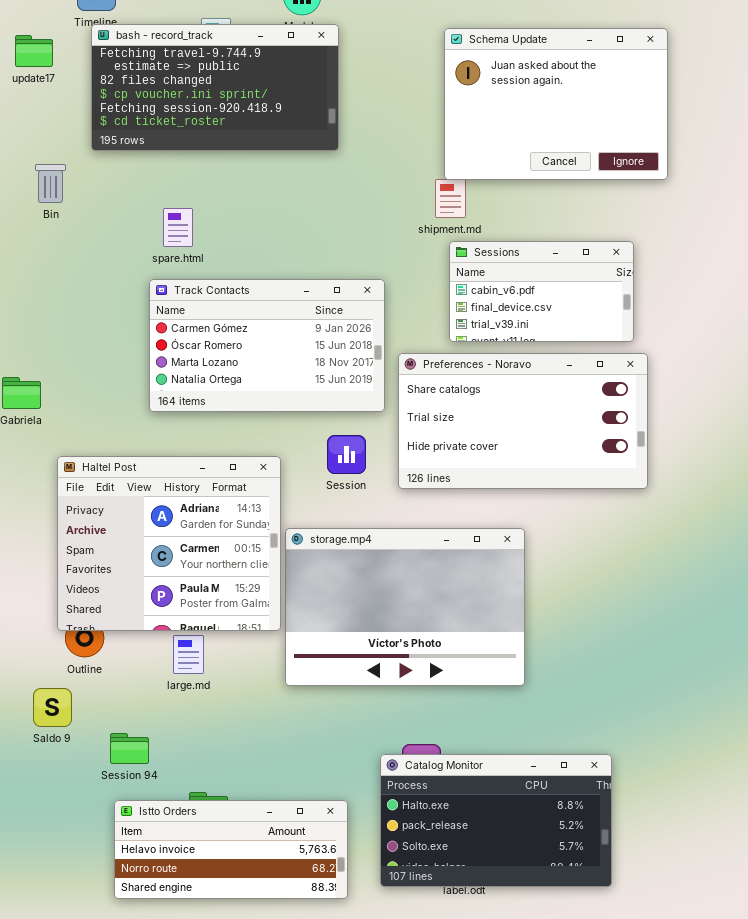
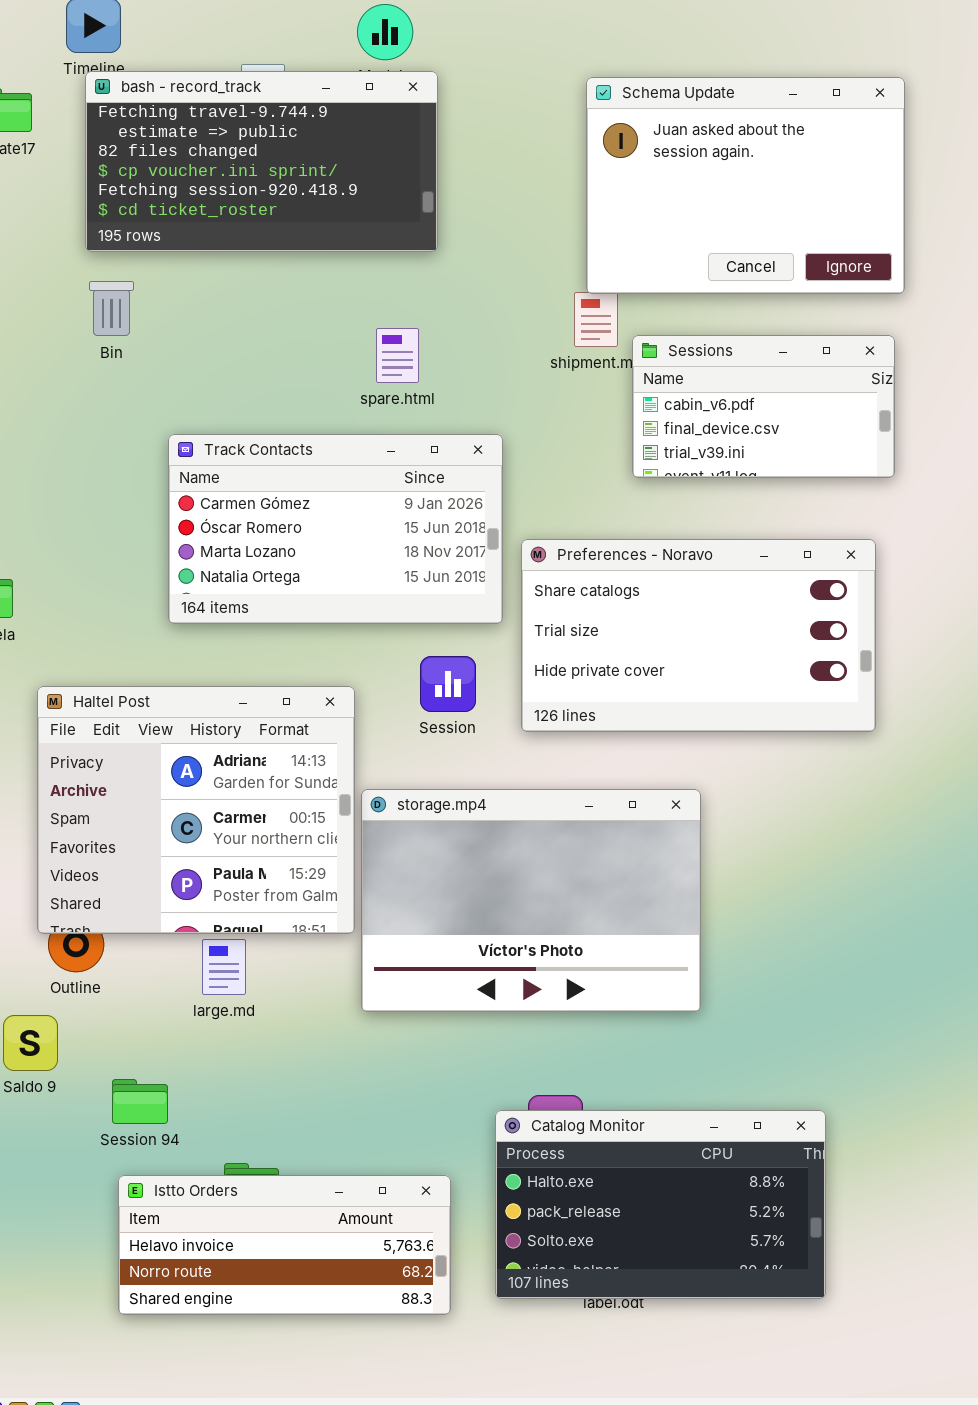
Bin: [35,164,66,203] -> [89,281,134,336], moved
spare.html: [163,208,193,247] -> [376,328,419,383], moved
Sessions: [449,241,634,342] -> [632,335,895,478], moved

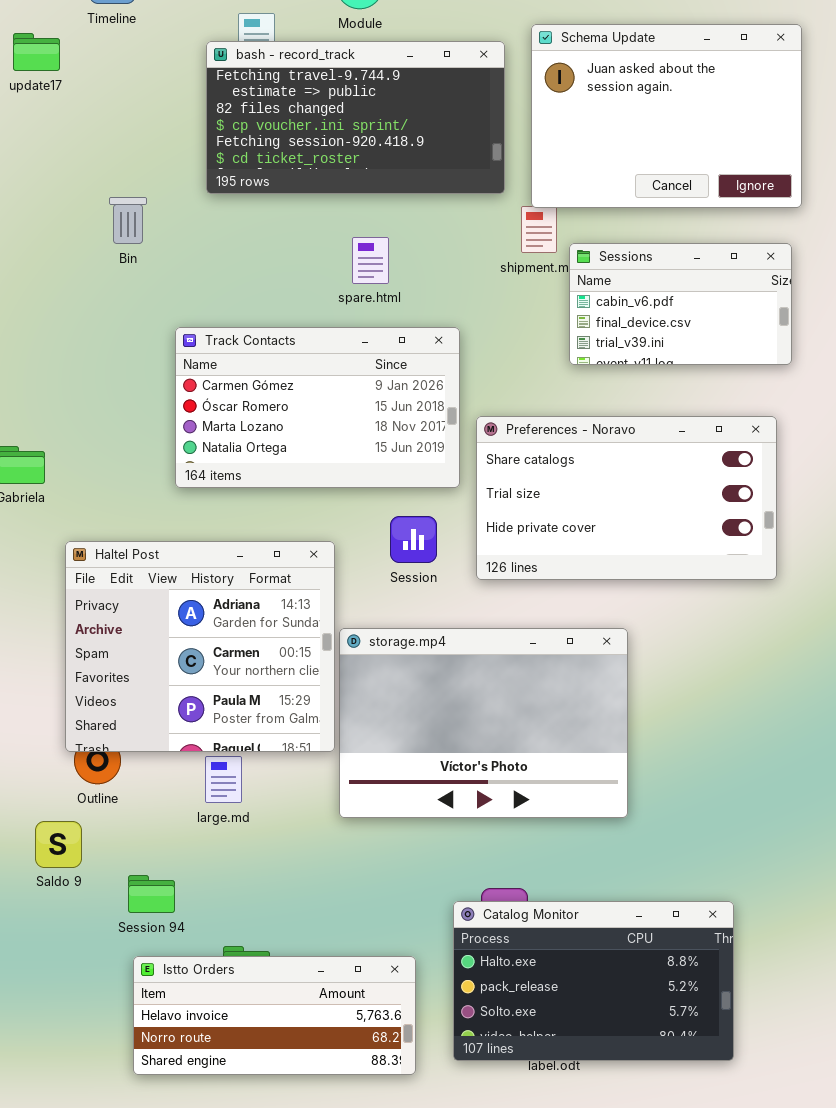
bash - record_track: [85,71,438,252] -> [206,41,505,194], moved

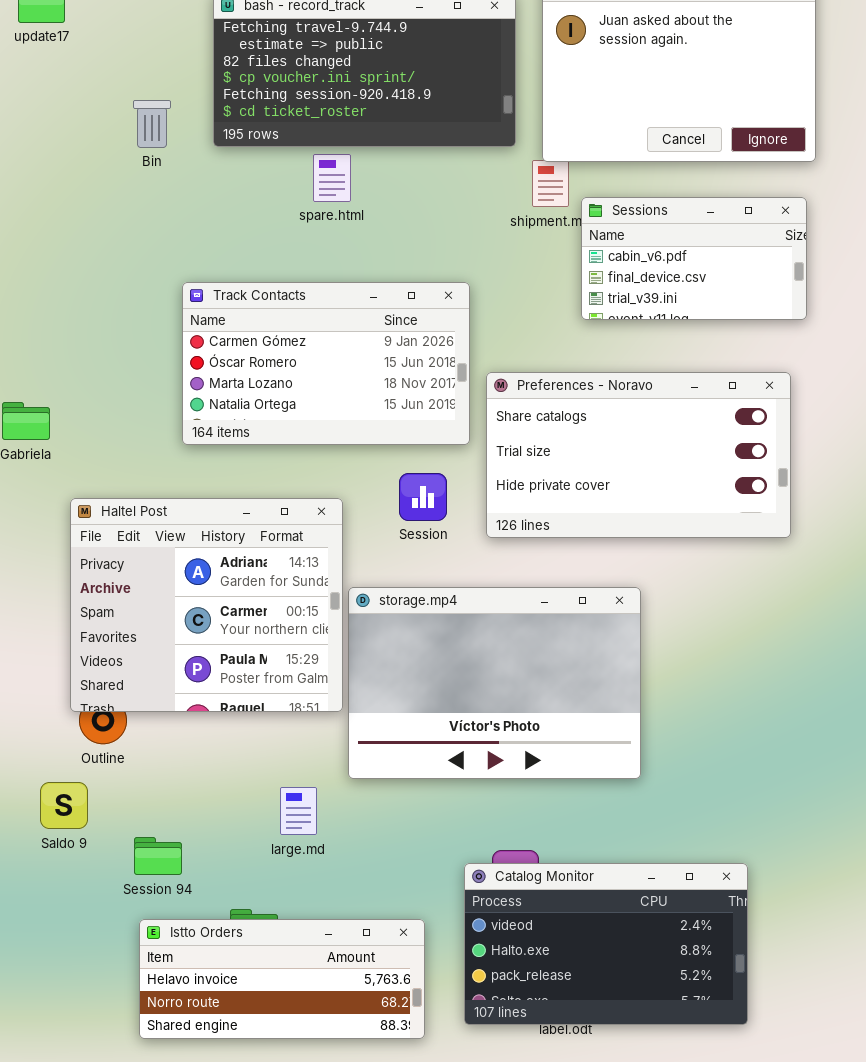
Bin: [109,197,147,244] -> [133,100,171,148], moved
spare.html: [352,237,389,284] -> [313,154,351,202], moved
large.md: [205,756,242,803] -> [280,787,317,835], moved
Catalog Monitor: [453,901,734,1061] -> [464,863,748,1025], scrolled up 1 row

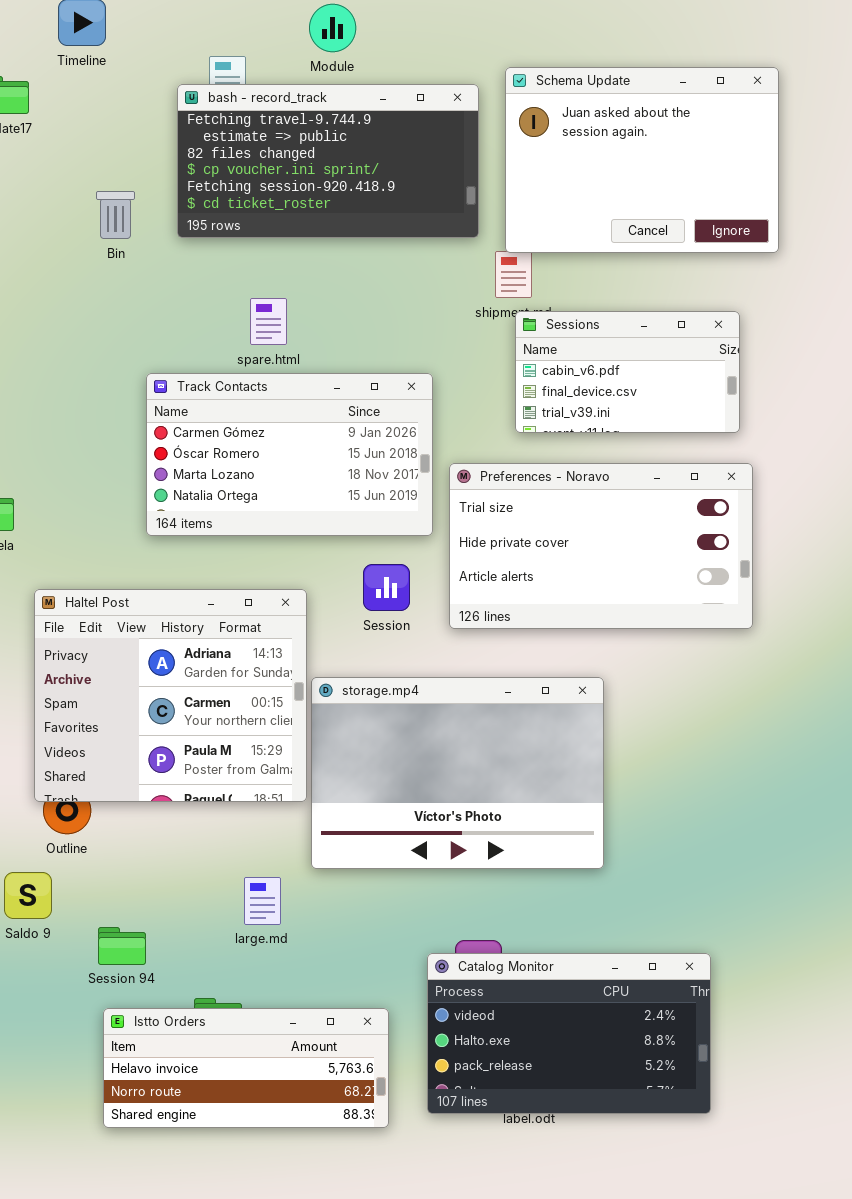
spare.html: [313,154,351,202] -> [250,298,287,345], moved
Sessions: [581,197,807,320] -> [515,311,740,433], moved
Preferences - Noravo: [486,372,791,538] -> [449,463,753,629], scrolled down 1 row

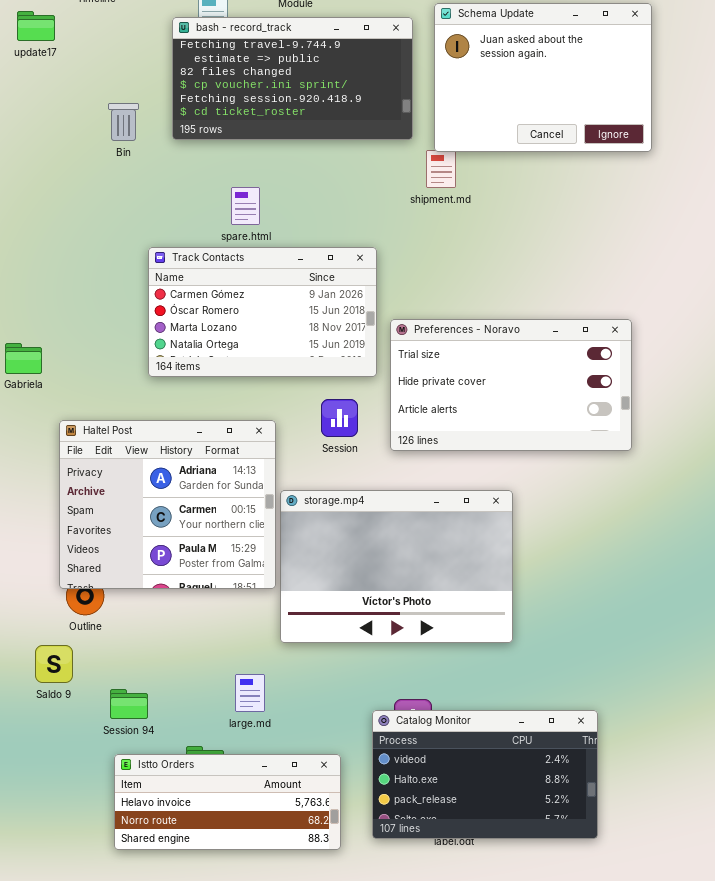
Sessions: [515,311,740,433] -> none, closed
large.md: [244,877,281,925] -> [235,674,265,712], moved

